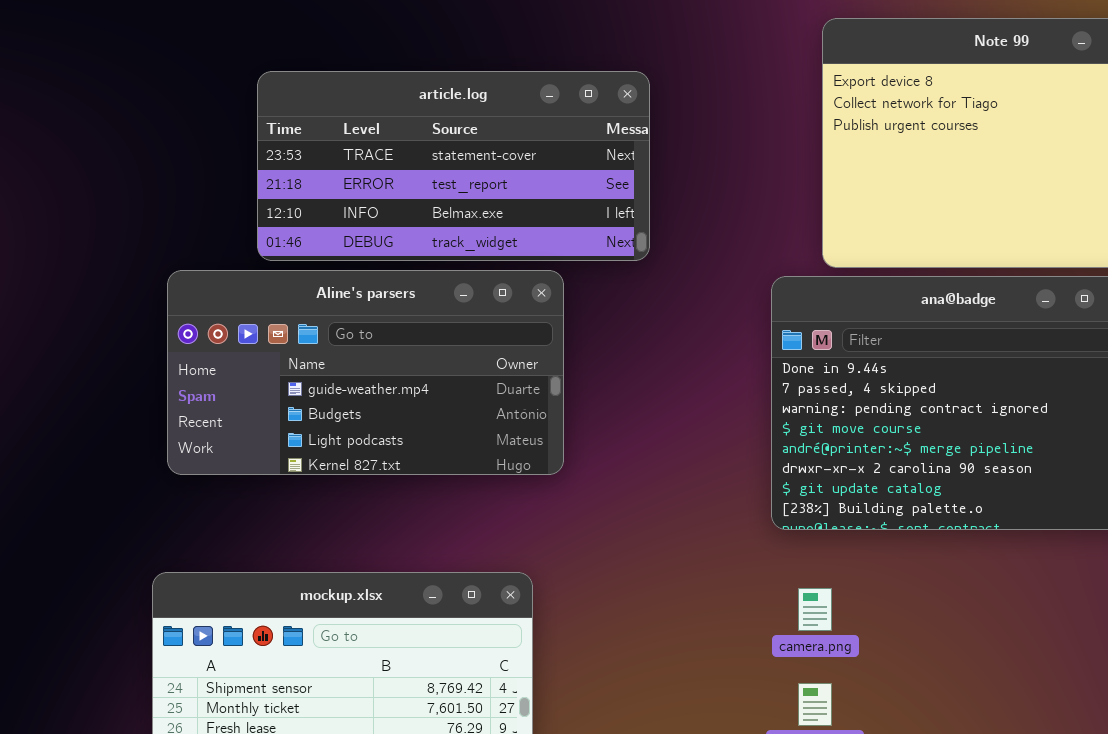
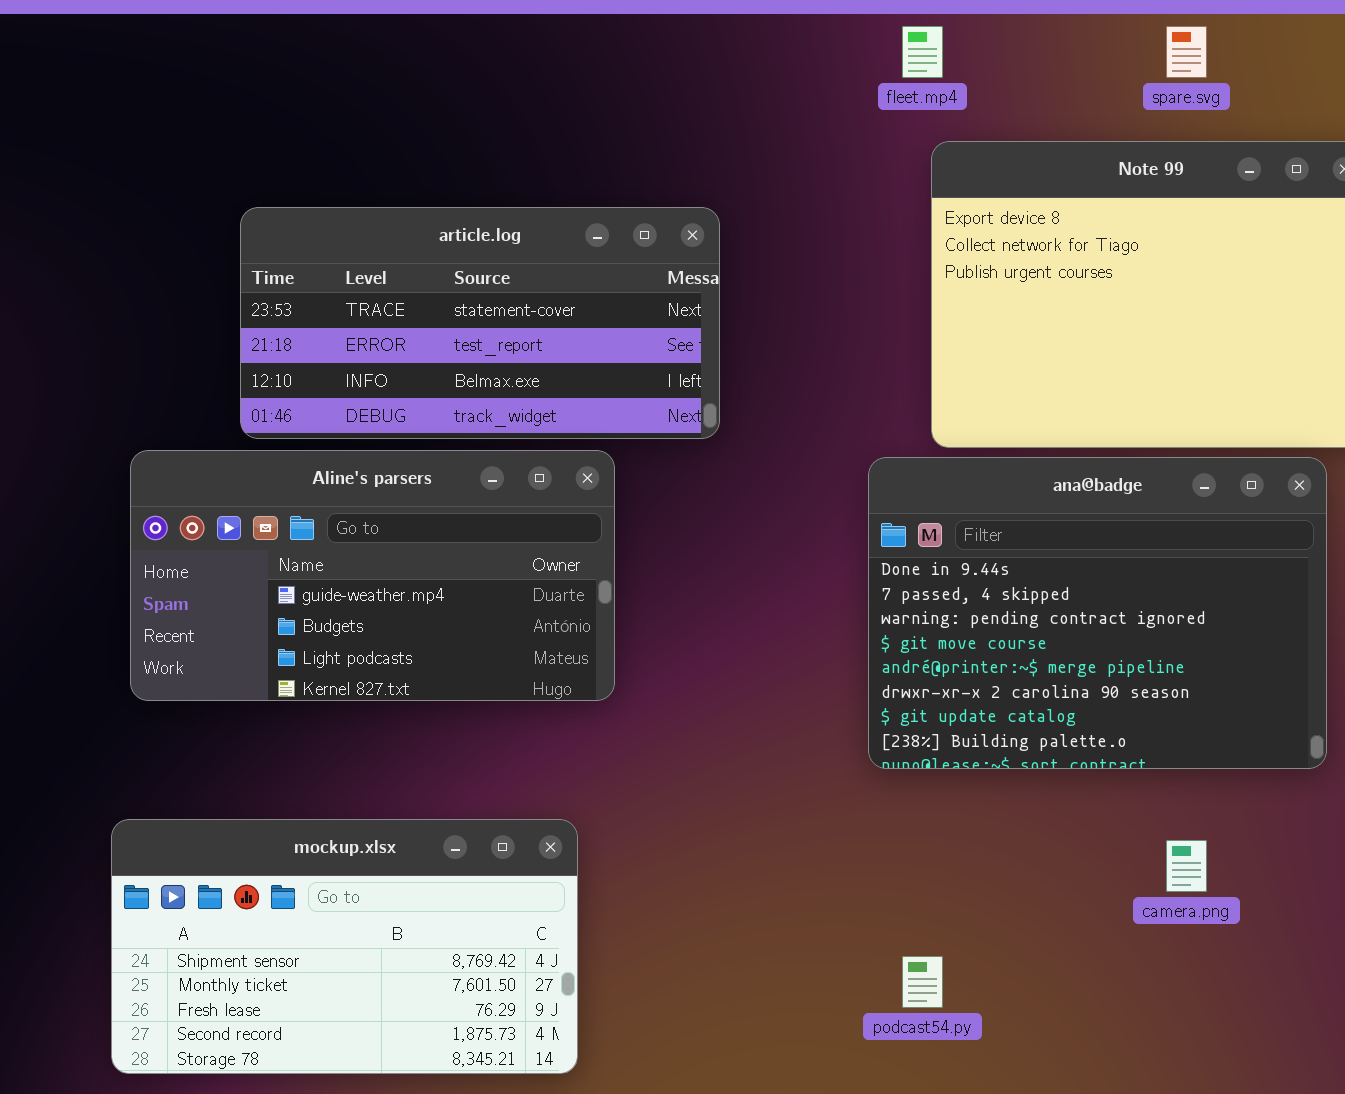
camera.png: [798,588,832,631] -> [1166,840,1207,892], moved

